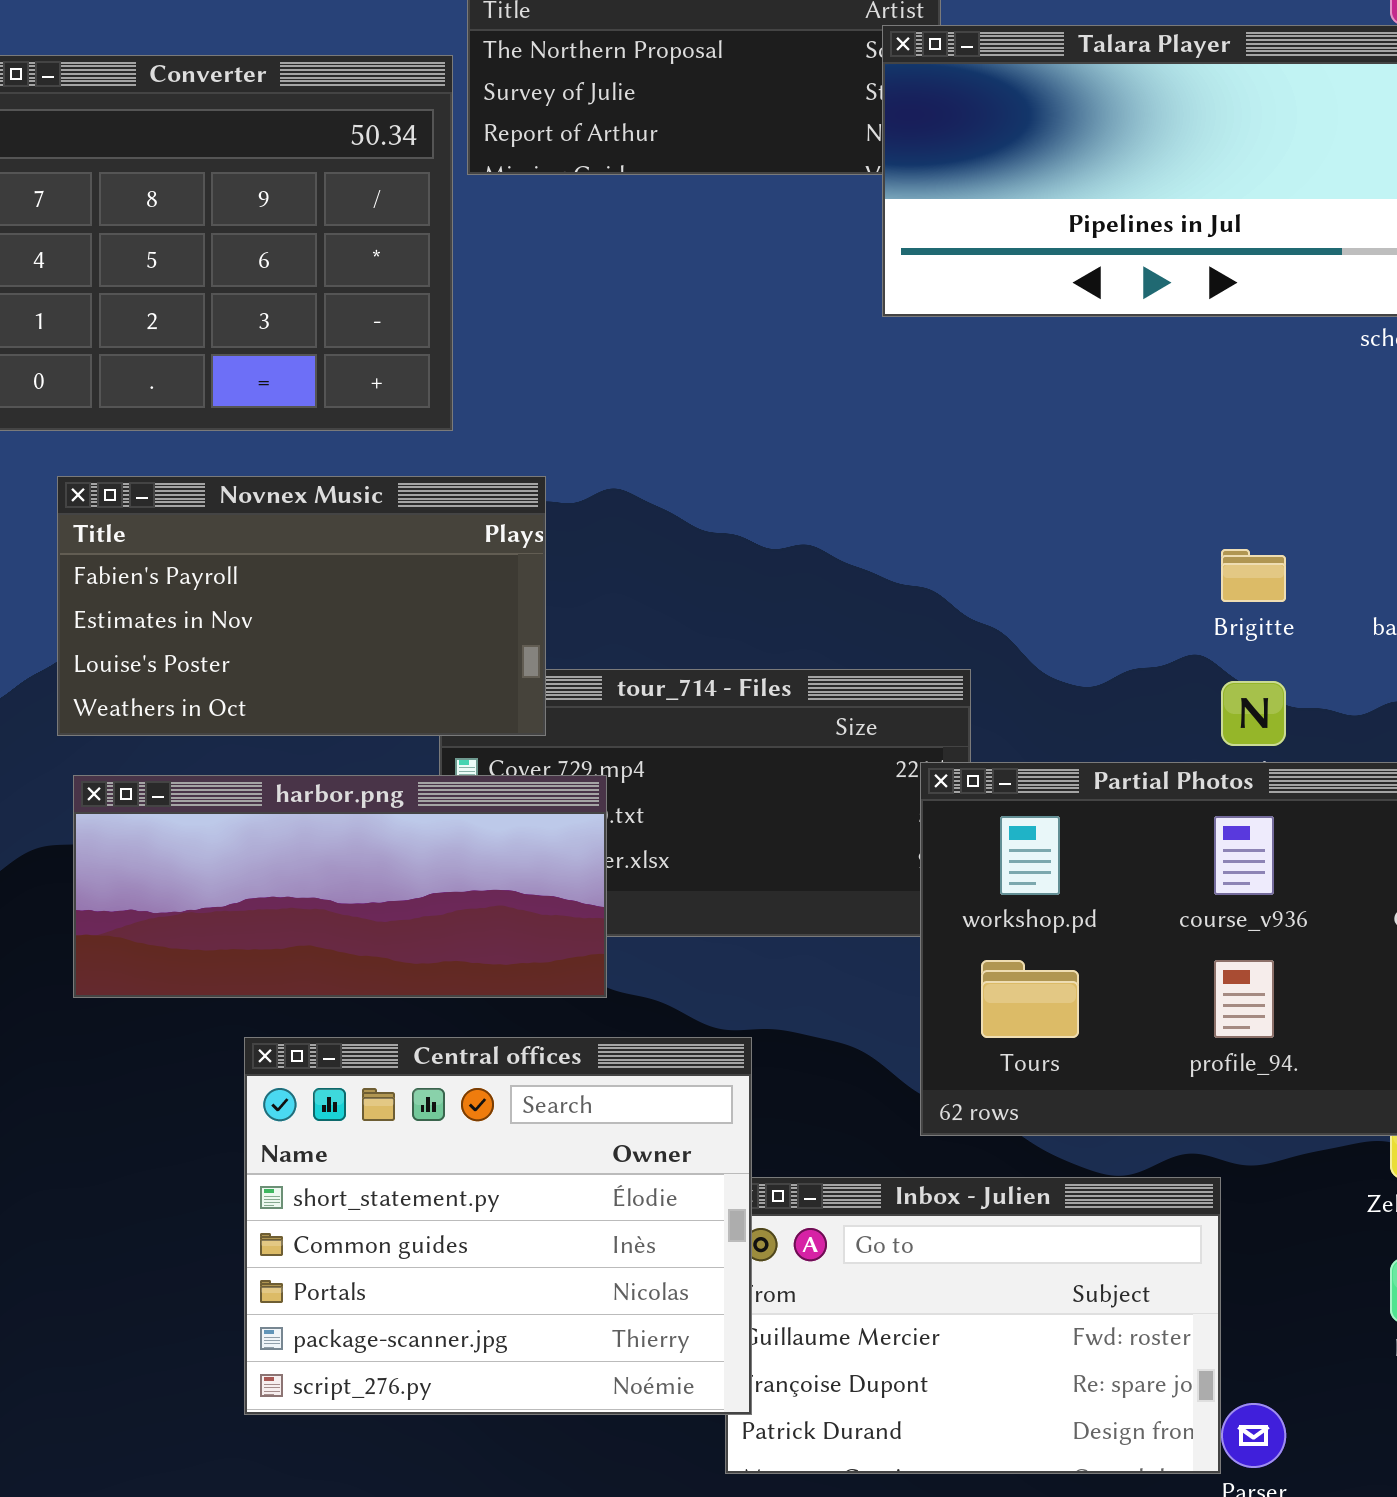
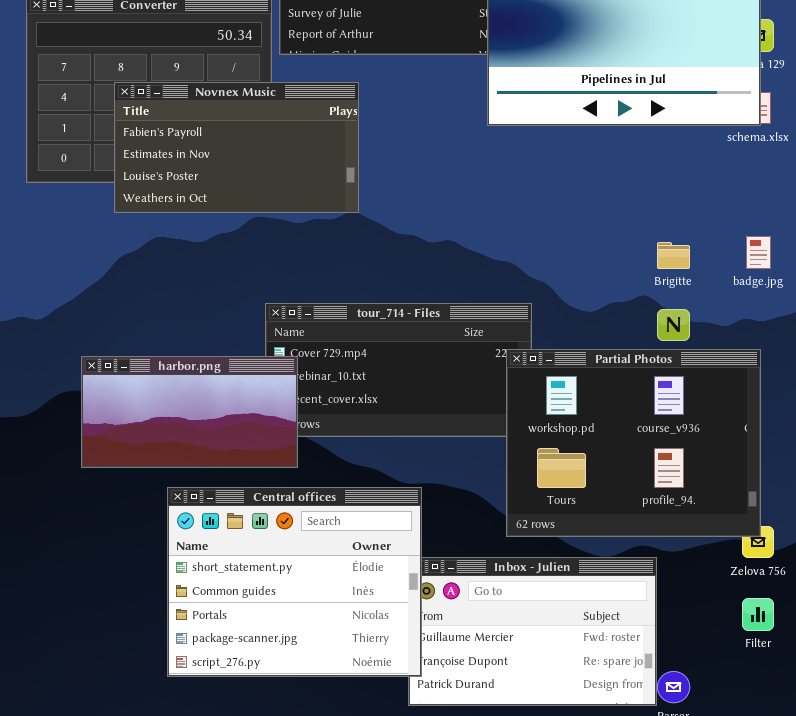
Novnex Music: [57,476,546,736] -> [114,82,359,213], moved
harbor.png: [73,775,607,998] -> [81,356,298,468], resized

